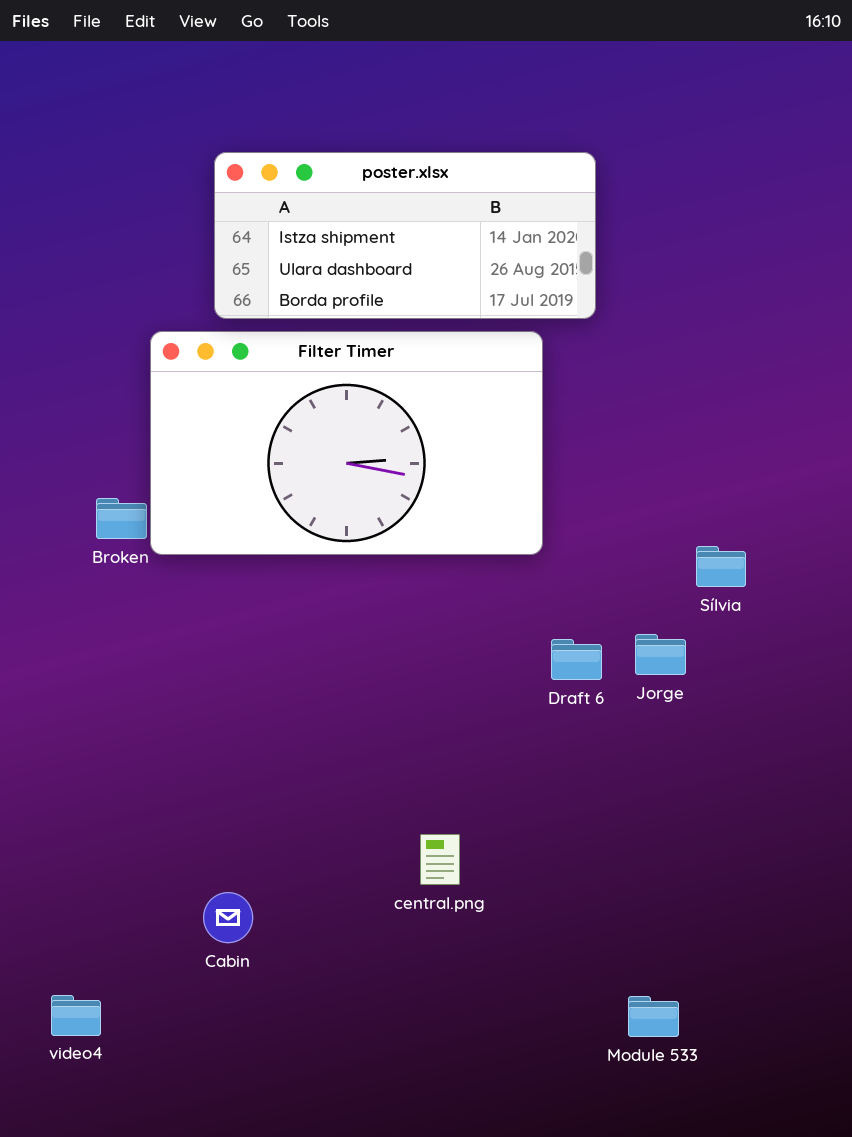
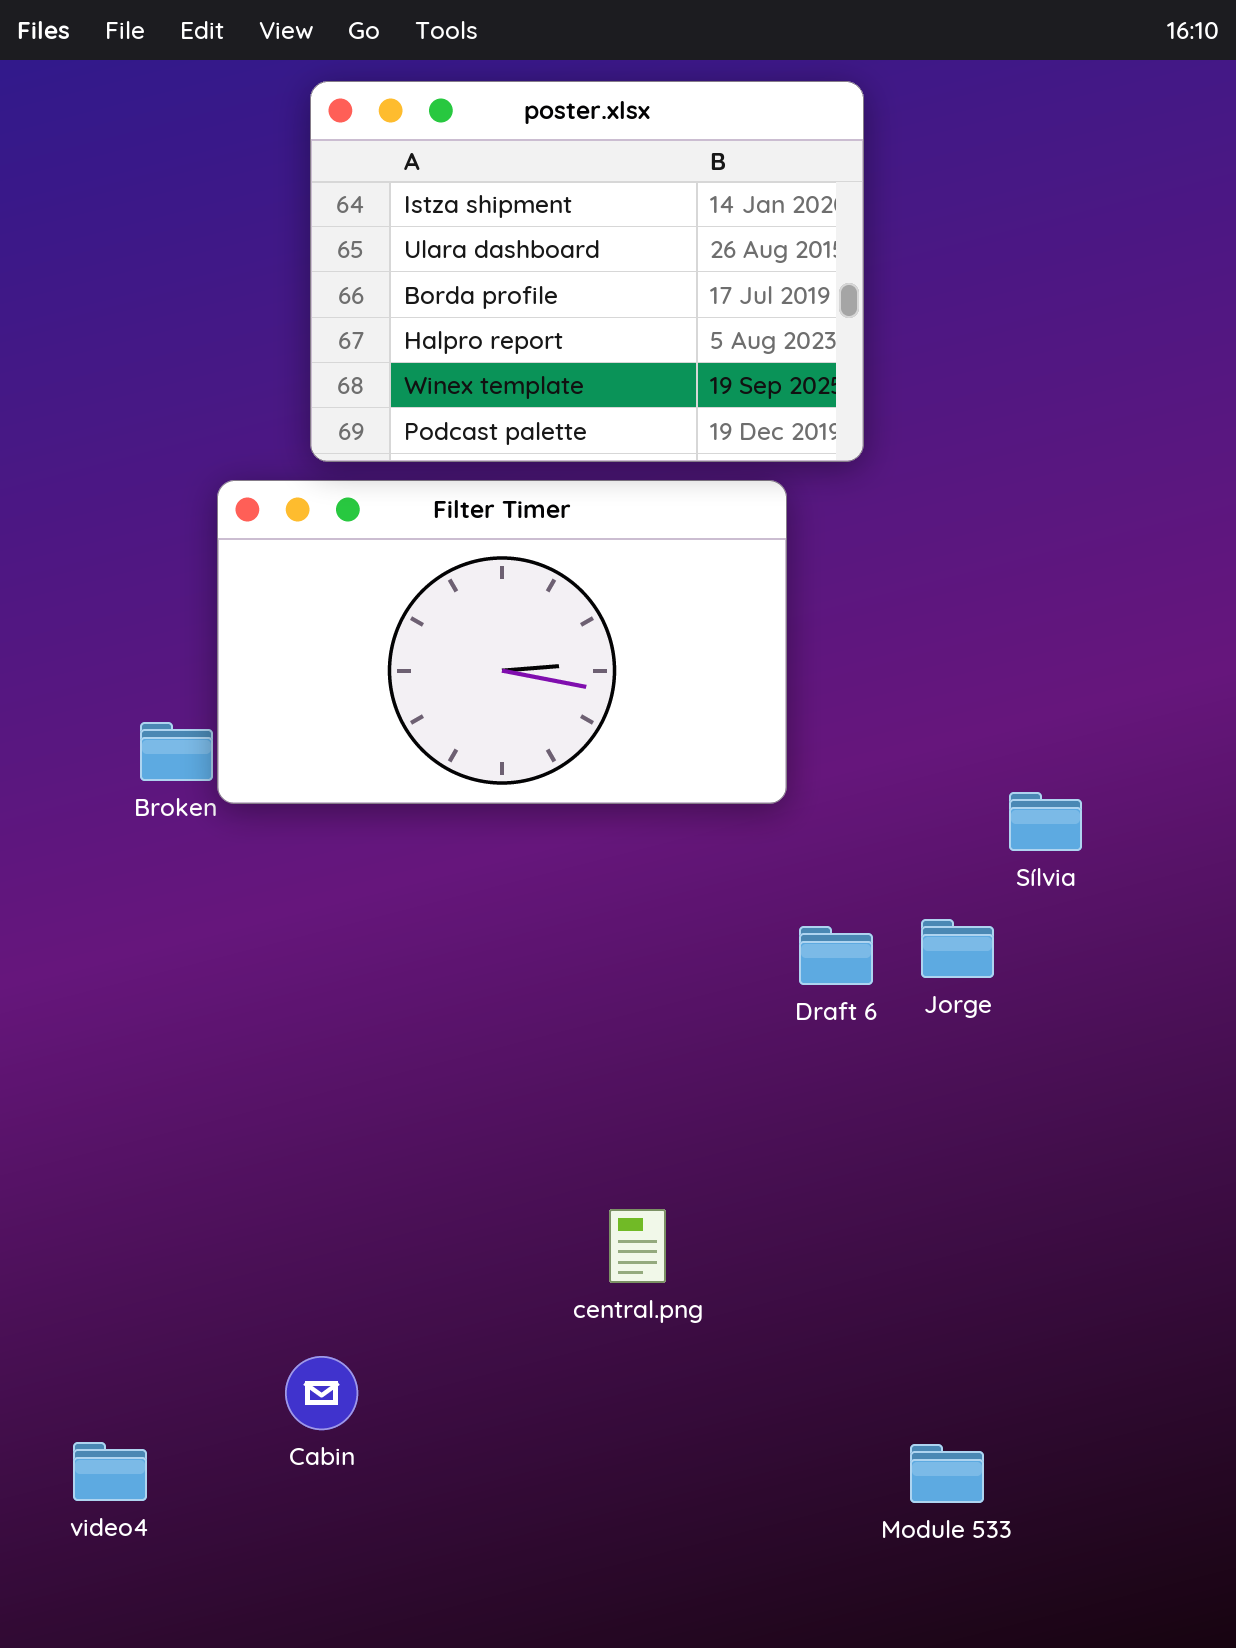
poster.xlsx: [214,152,596,319] -> [310,81,864,462], resized
Cabin: [203,892,253,943] -> [285,1356,358,1430], moved

